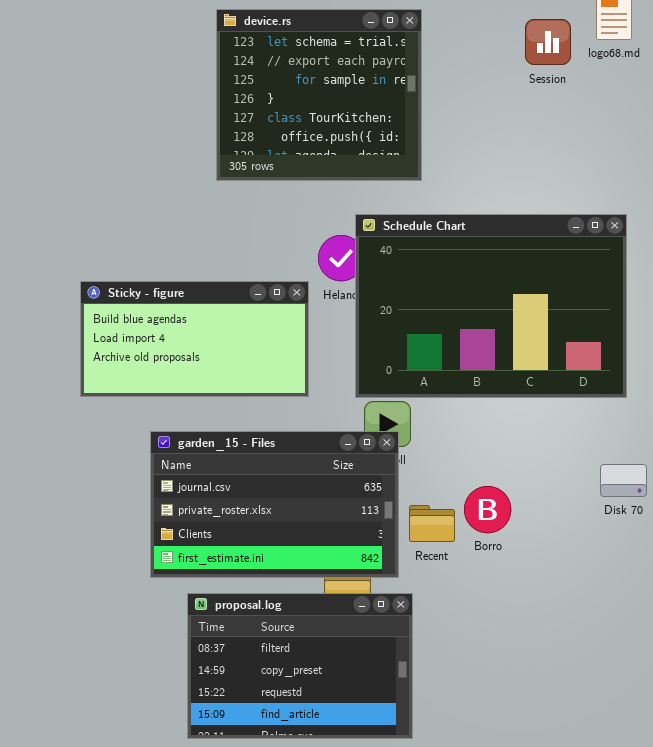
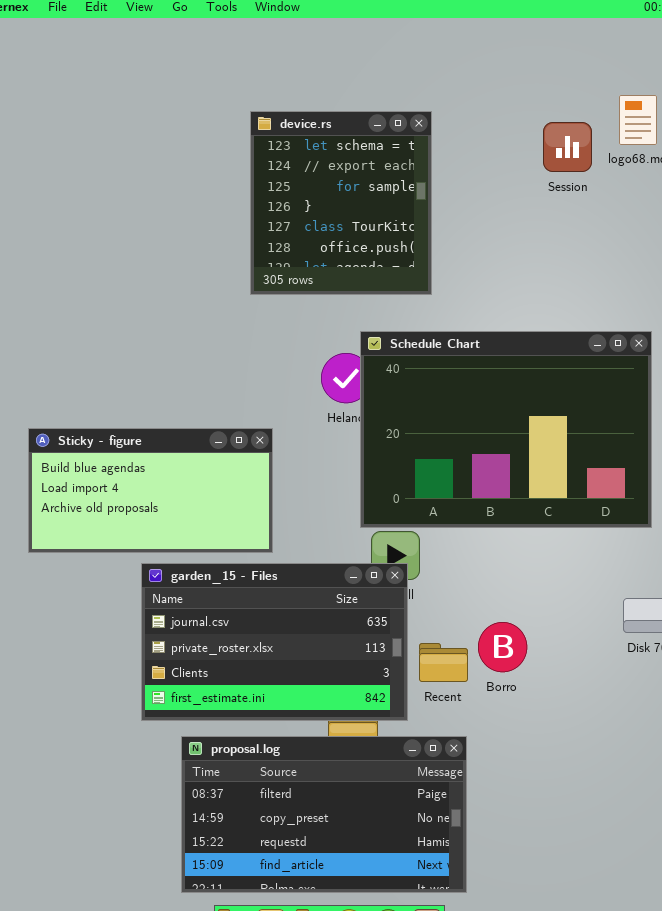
device.rs: [216,9,422,181] -> [250,111,432,295], resized
Sticky - figure: [80,281,309,397] -> [28,428,273,553], moved
proposal.log: [187,593,413,739] -> [181,736,467,893], resized

